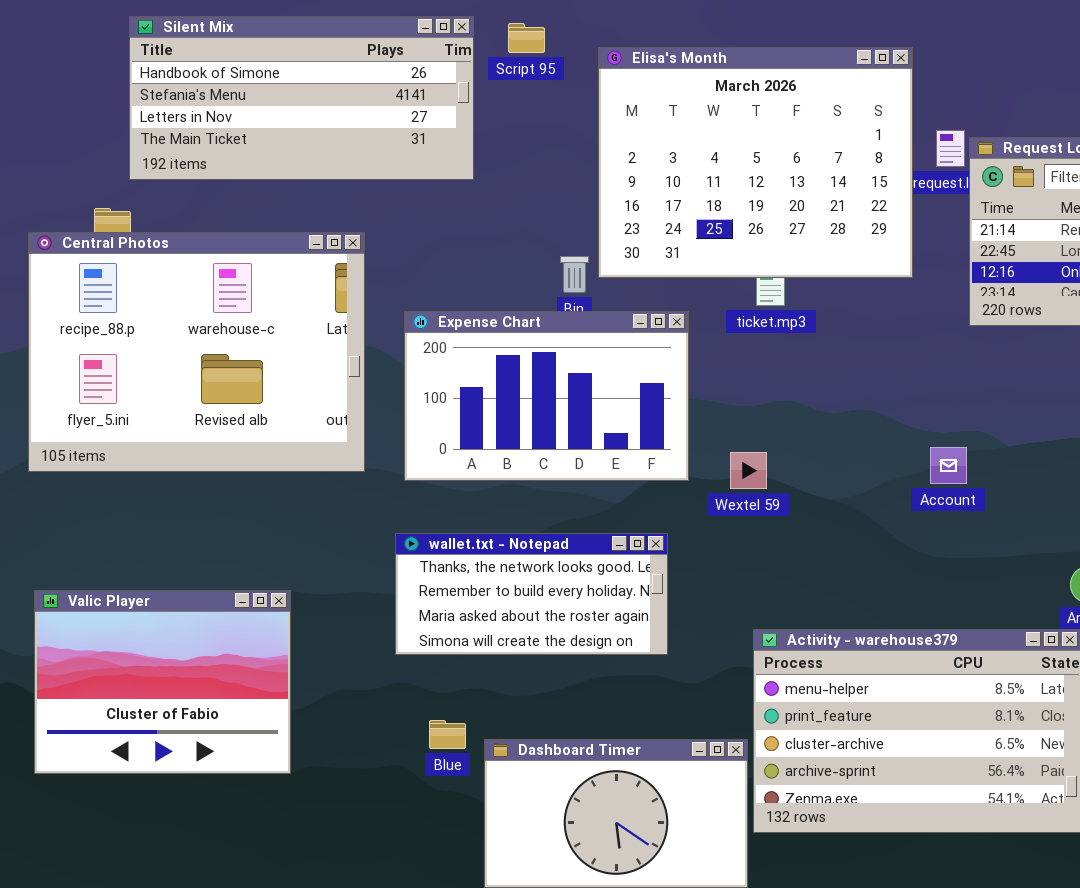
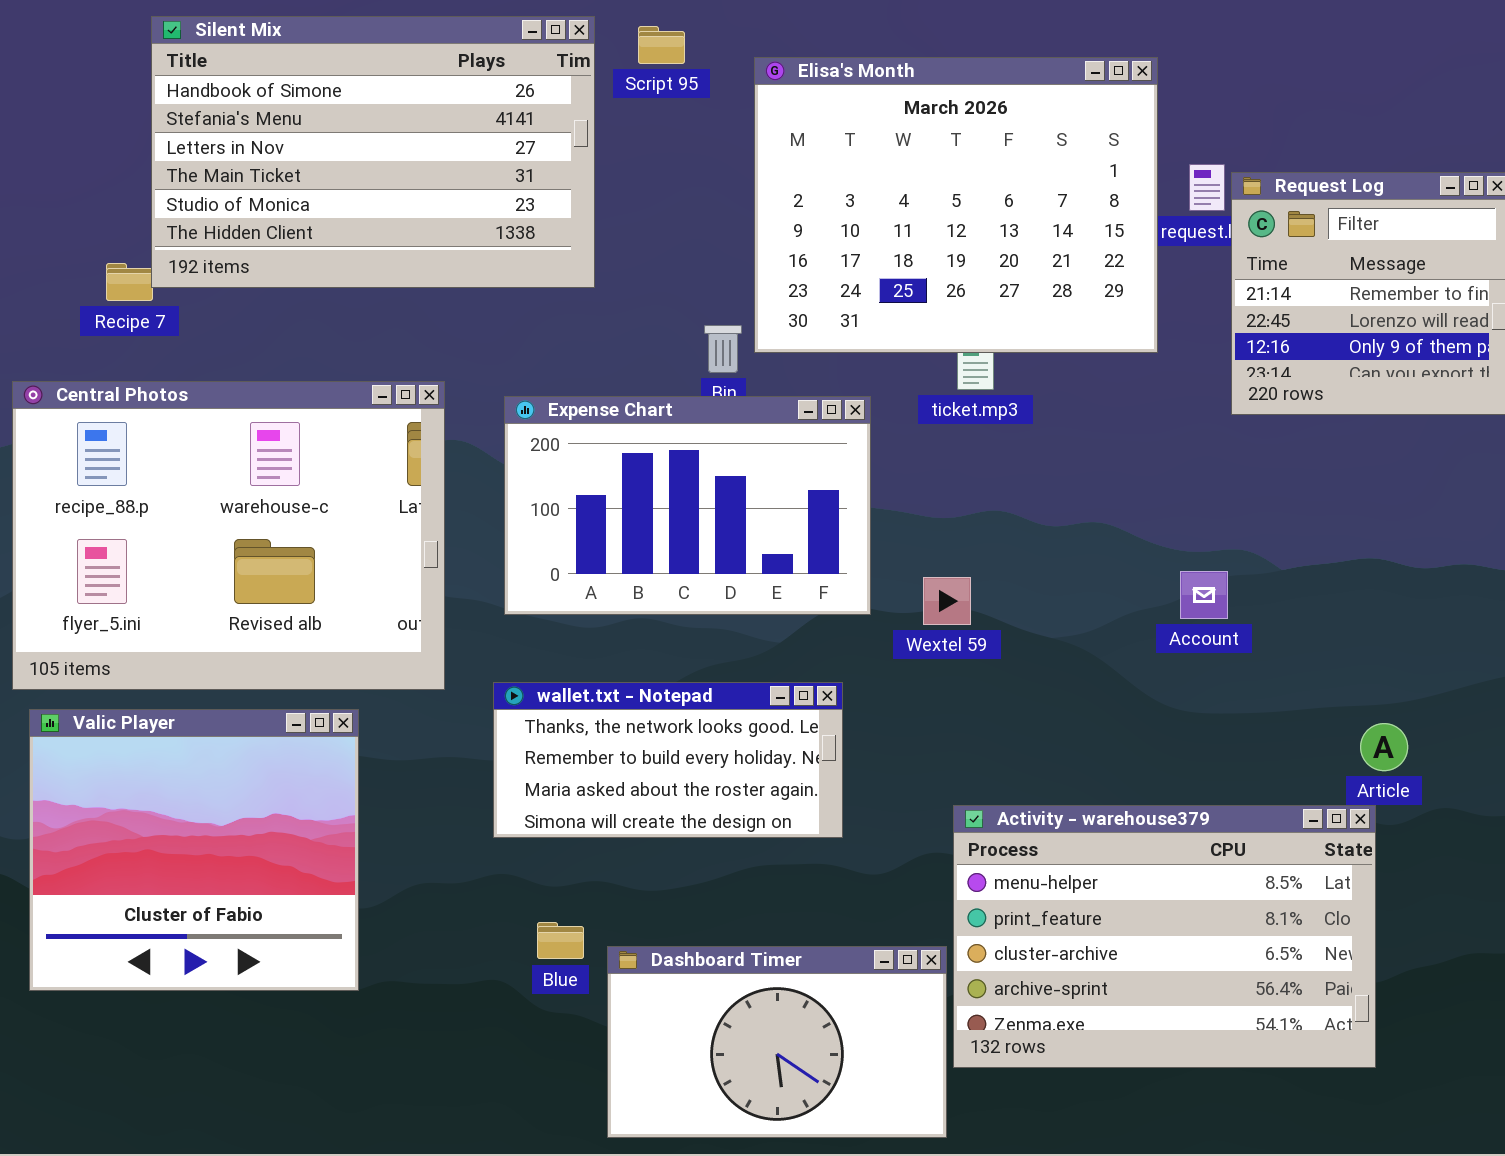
Silent Mix: [129,16,474,180] -> [151,16,595,288], resized
Central Photos: [28,232,365,472] -> [12,381,445,690], moved
Valic Player: [34,590,291,774] -> [29,709,359,991], resized

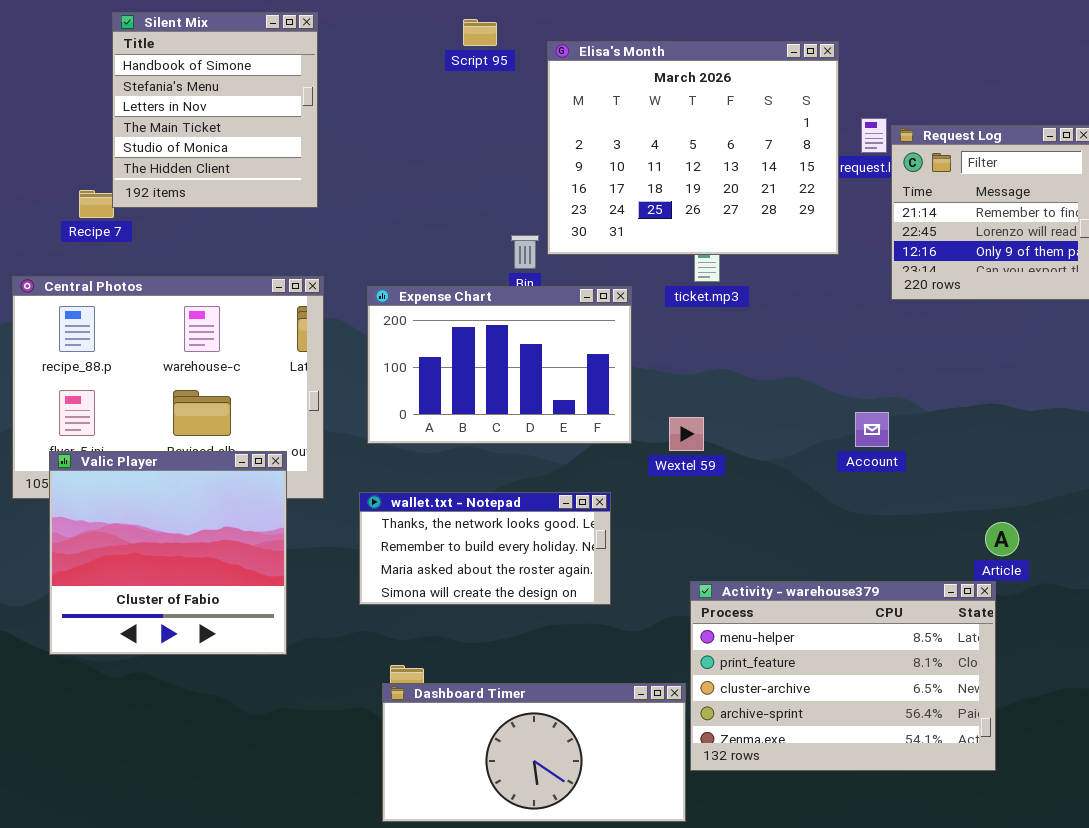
Silent Mix: [151,16,595,288] -> [112,12,318,208], resized
Valic Player: [29,709,359,991] -> [49,451,287,655], moved
Dashboard Timer: [607,946,947,1138] -> [382,683,686,822], resized

